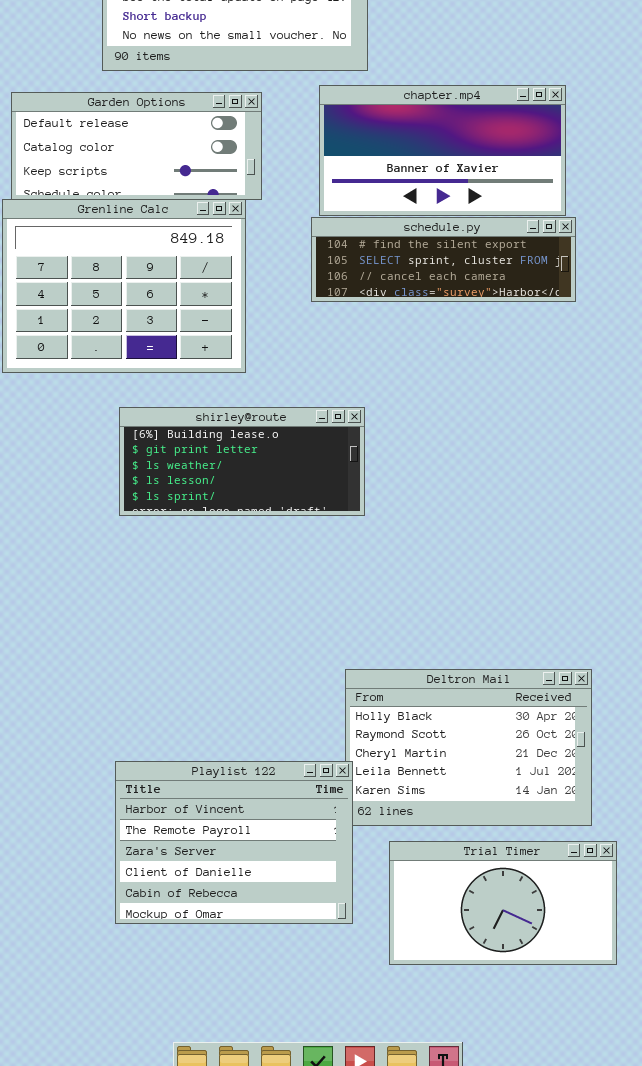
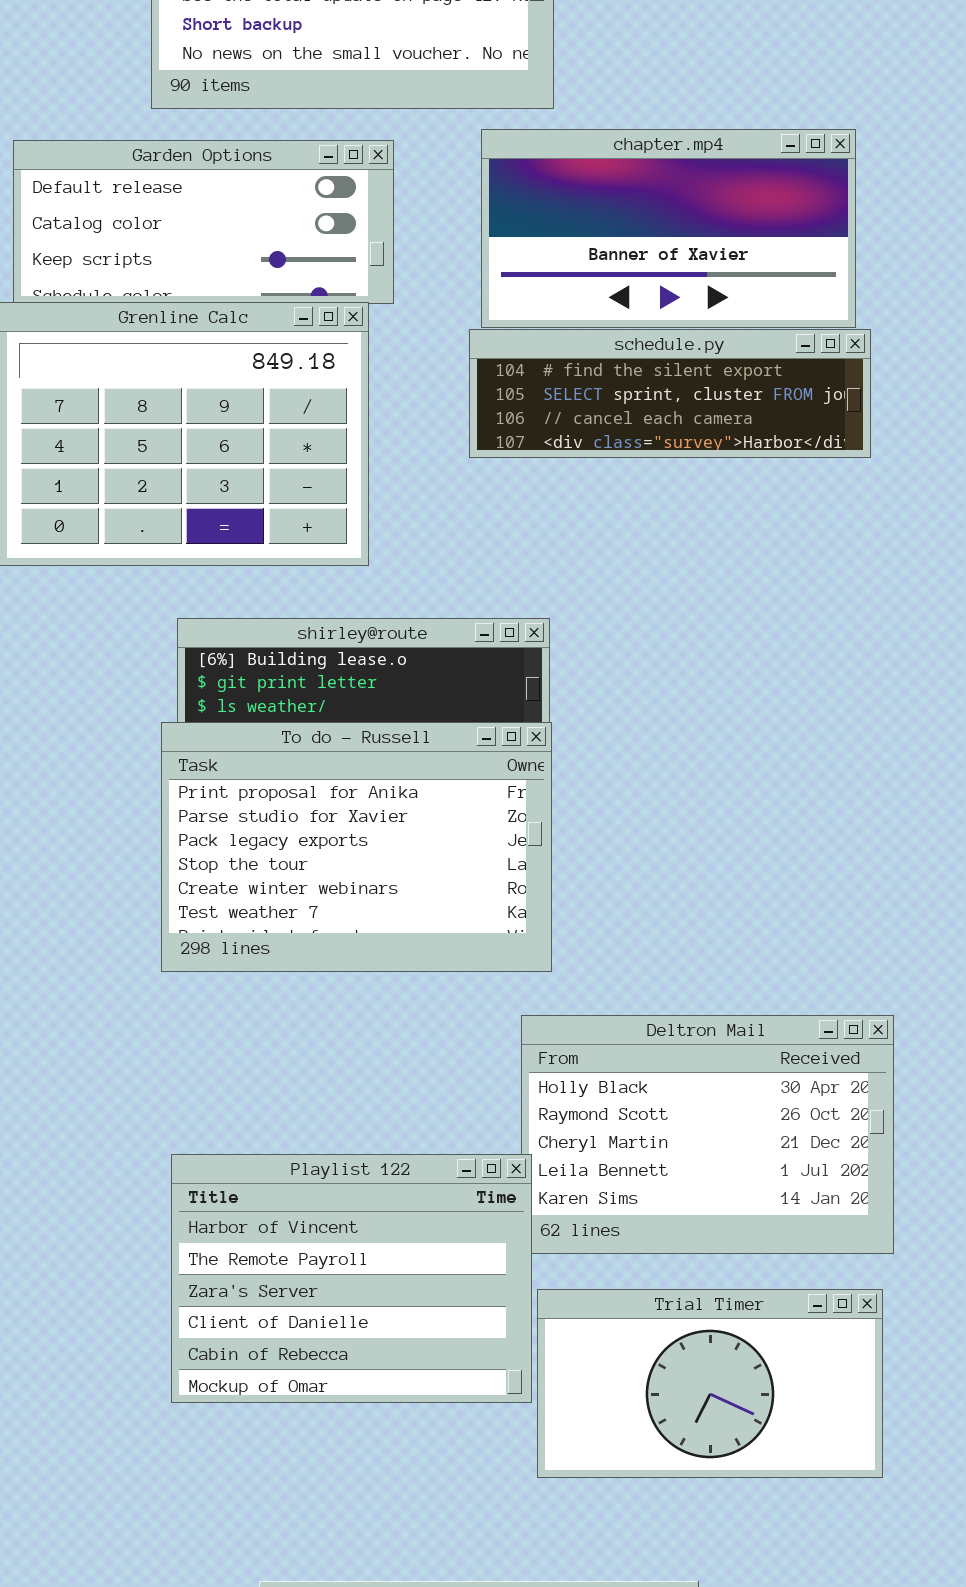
To do - Russell: none -> [161,722,552,972], opened
Trial Timer: [389,841,617,965] -> [537,1289,883,1478], moved

